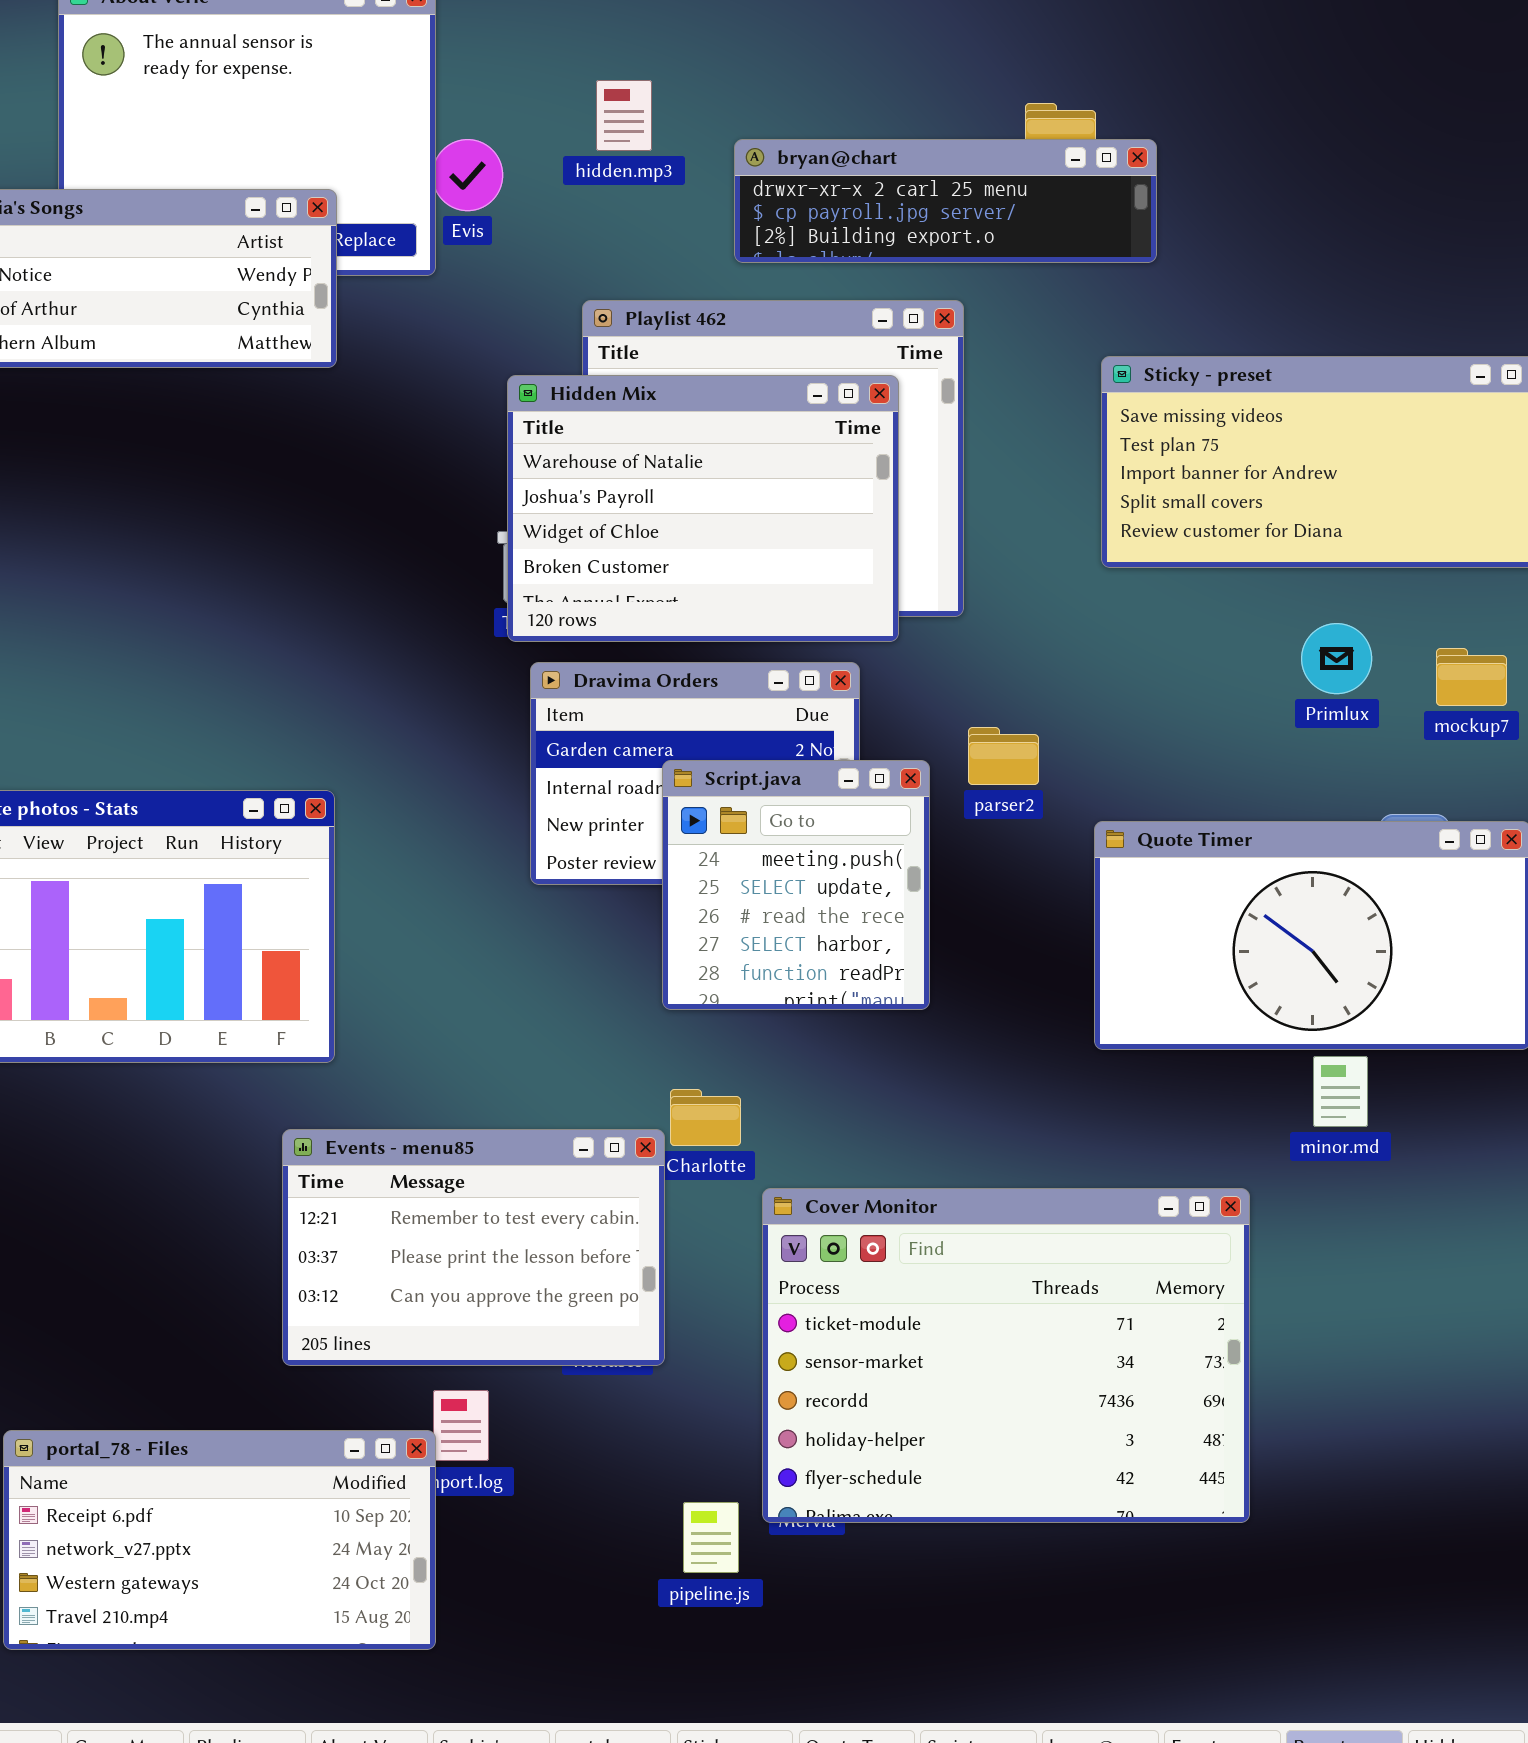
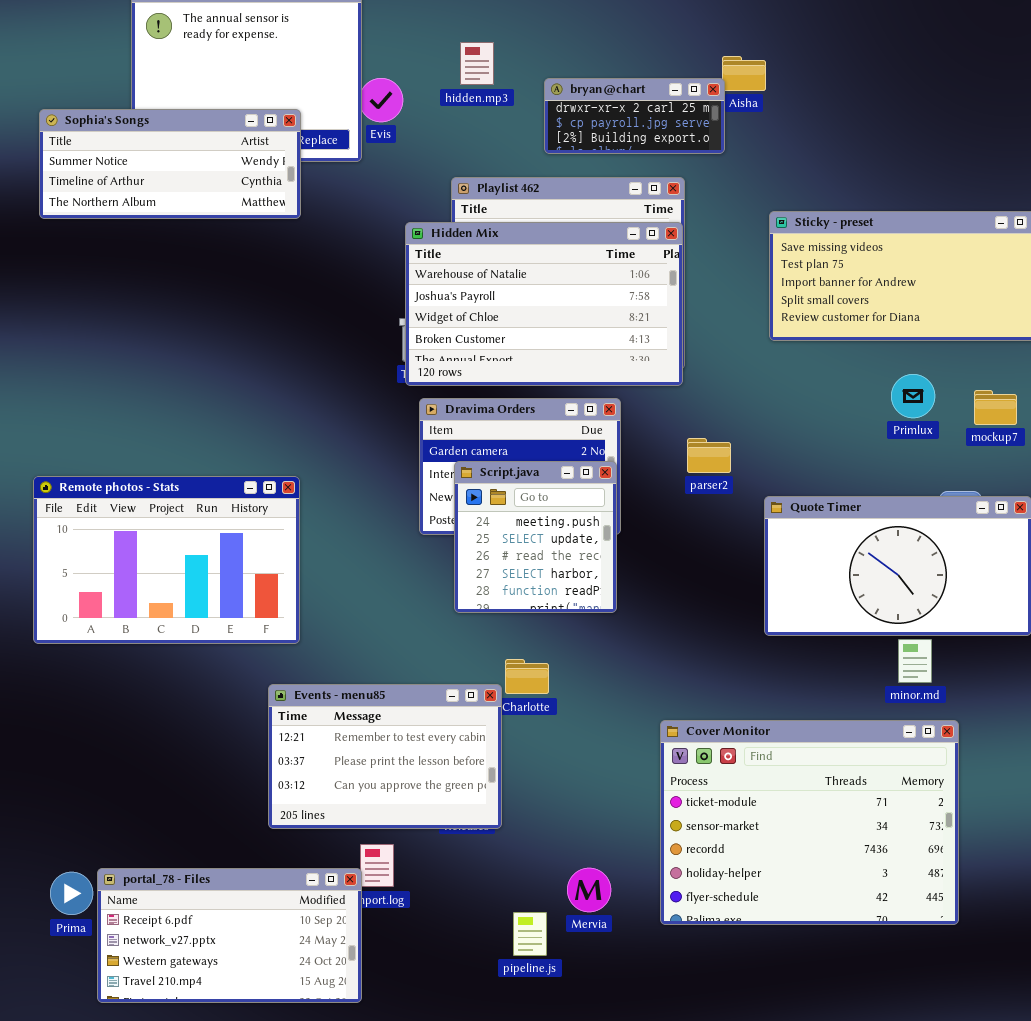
bryan@chart: [734,139,1157,263] -> [544,78,725,154], resized
Hidden Mix: [507,375,899,642] -> [405,222,683,386], resized
Script.java: [662,760,930,1010] -> [454,461,617,613], moved
Cover Monitor: [762,1188,1250,1523] -> [660,720,959,925], moved

